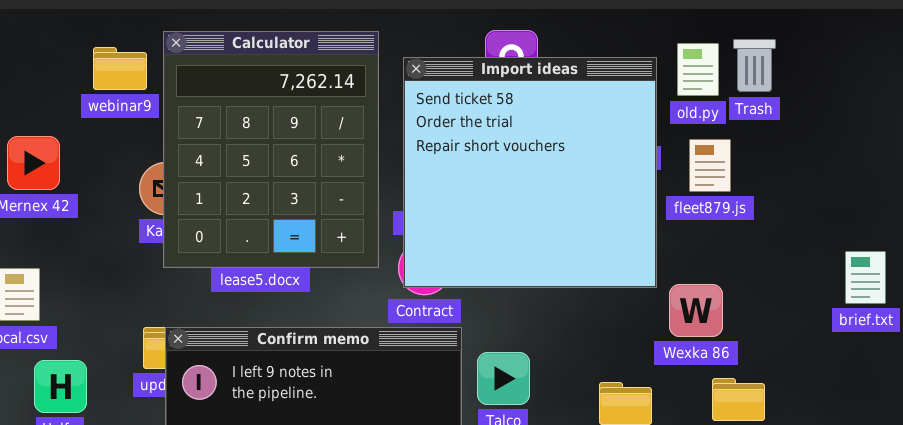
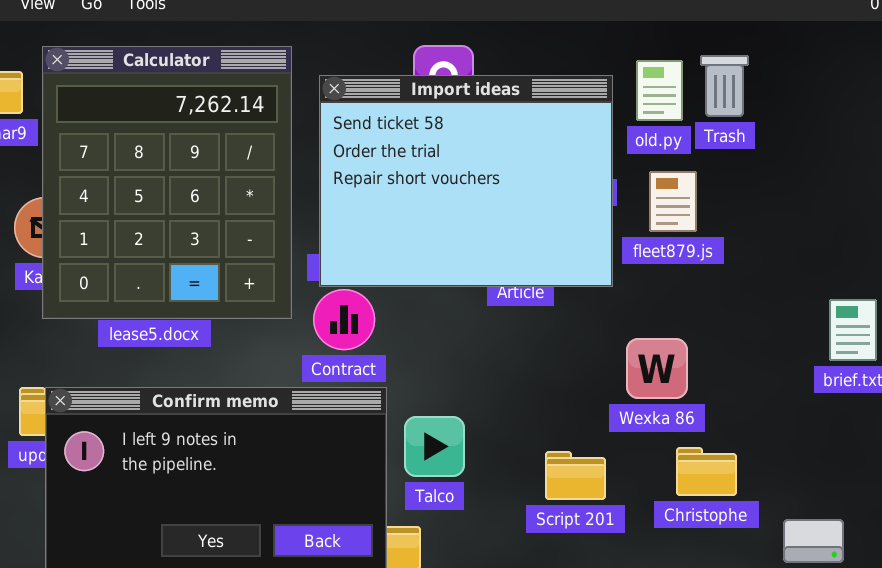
Import ideas: [403,57,657,288] -> [319,75,613,287], resized

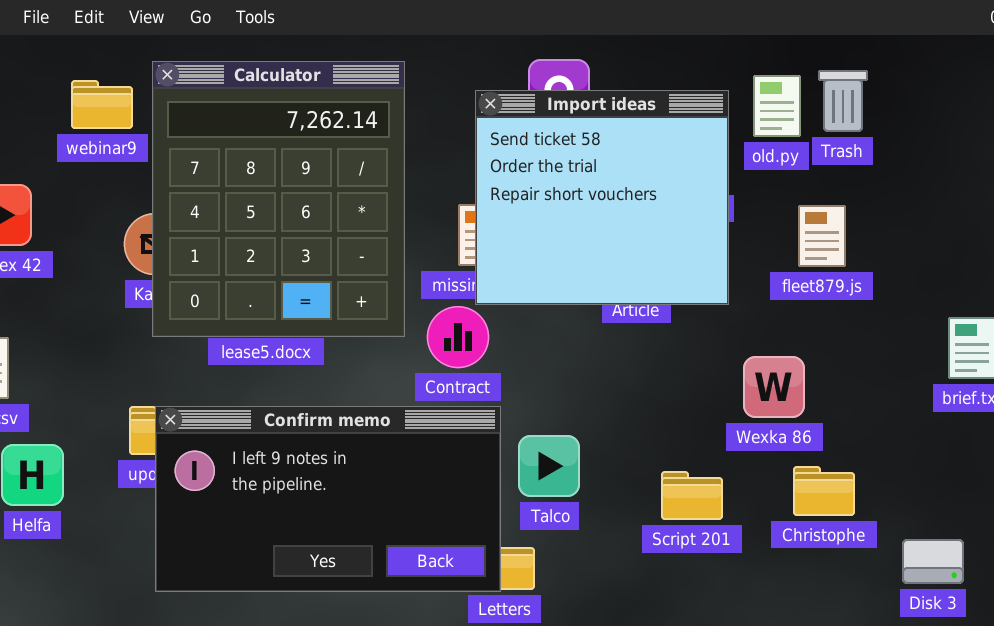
Import ideas: [319,75,613,287] -> [475,90,729,305], resized
fleet879.js: [649,171,697,232] -> [798,205,846,267], moved

